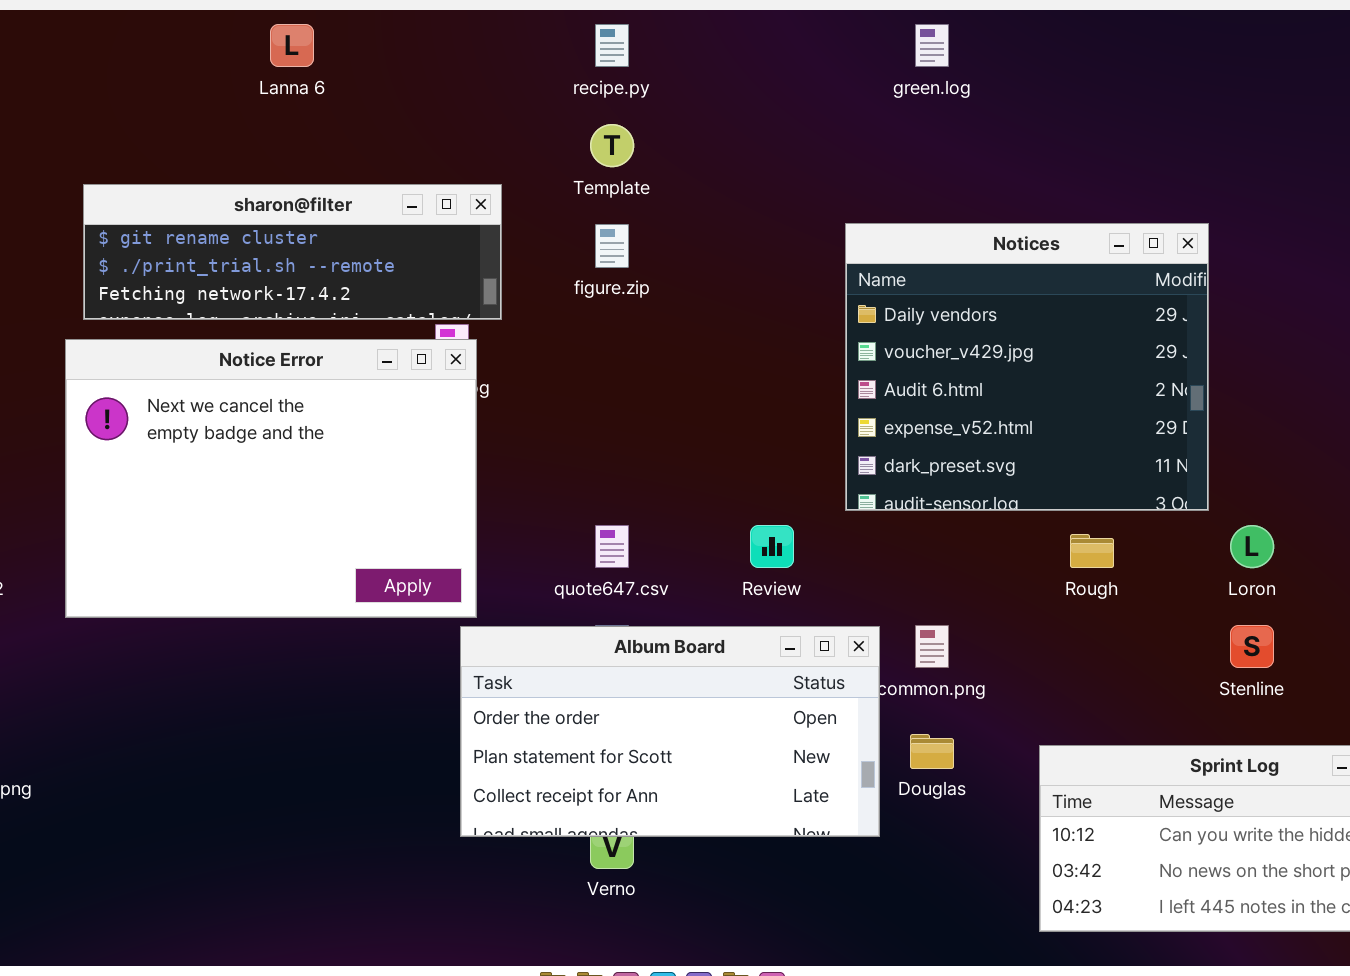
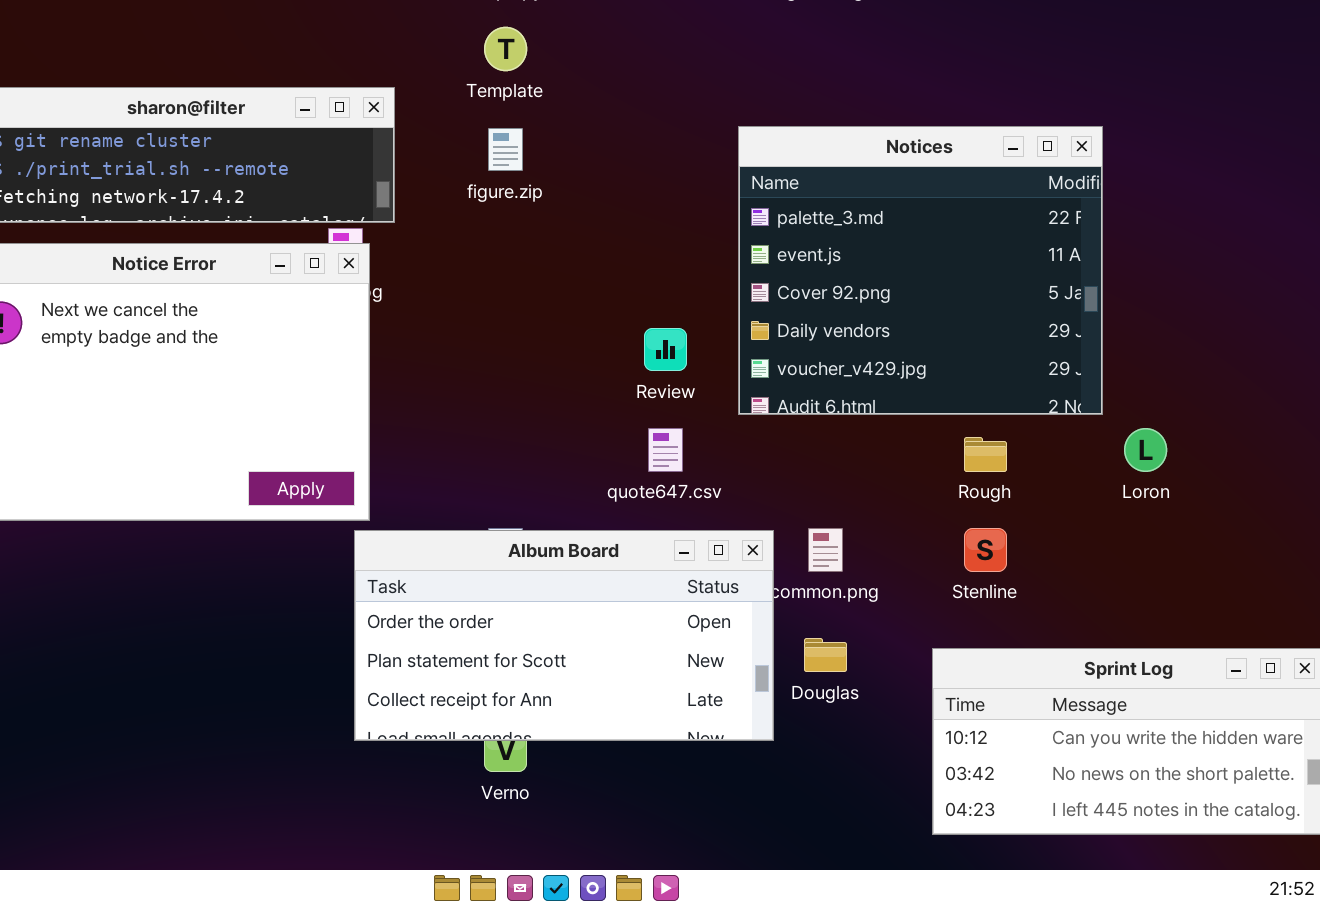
Notices: [845,223,1209,511] -> [738,126,1103,415], scrolled up 3 rows
quote647.csv: [595,525,629,568] -> [648,428,683,472], moved
Review: [750,525,794,568] -> [644,328,687,371], moved
Stenline: [1230,625,1274,668] -> [964,528,1007,572], moved

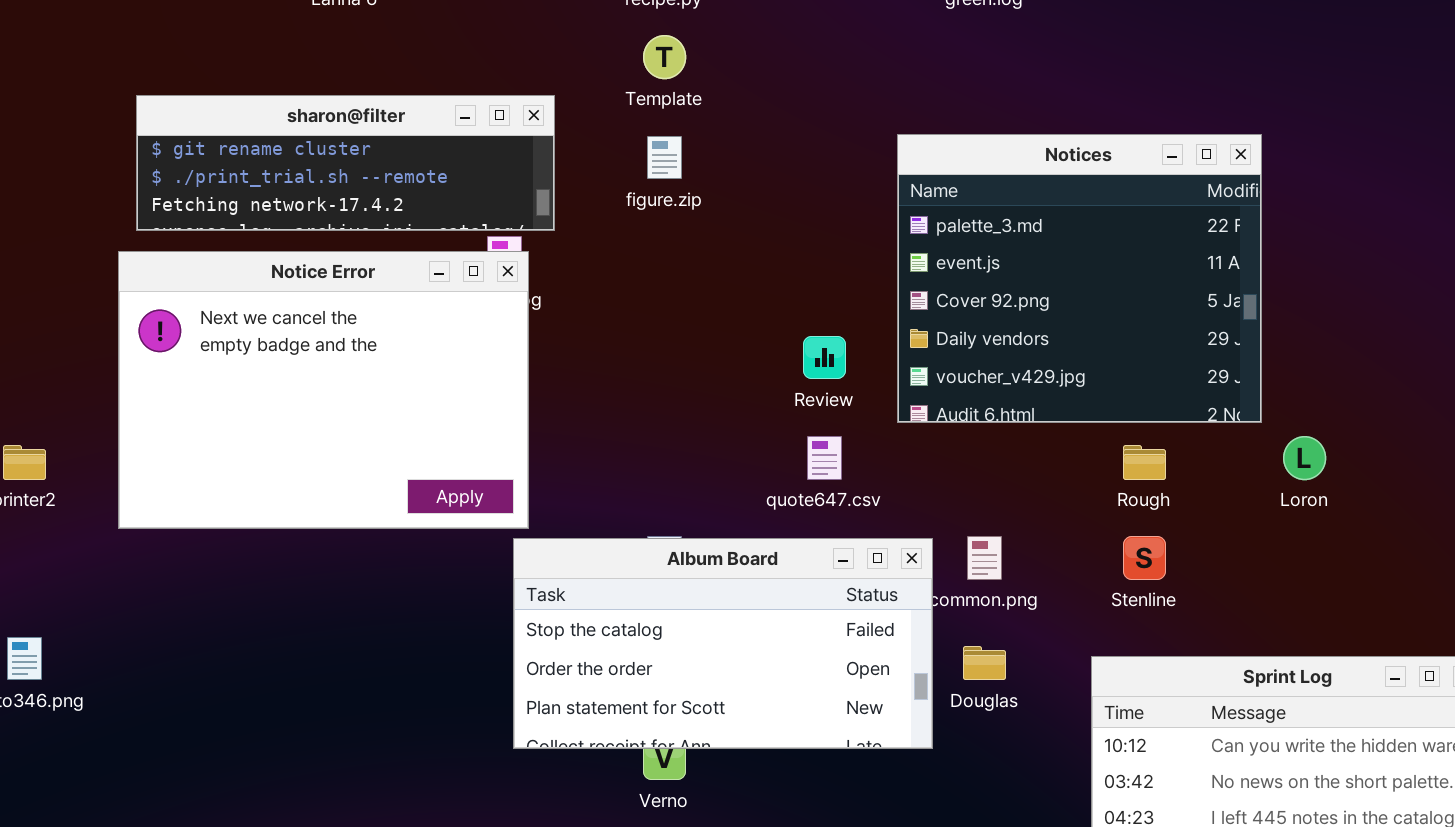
Album Board: [354,530,774,741] -> [513,538,933,749], scrolled up 1 row

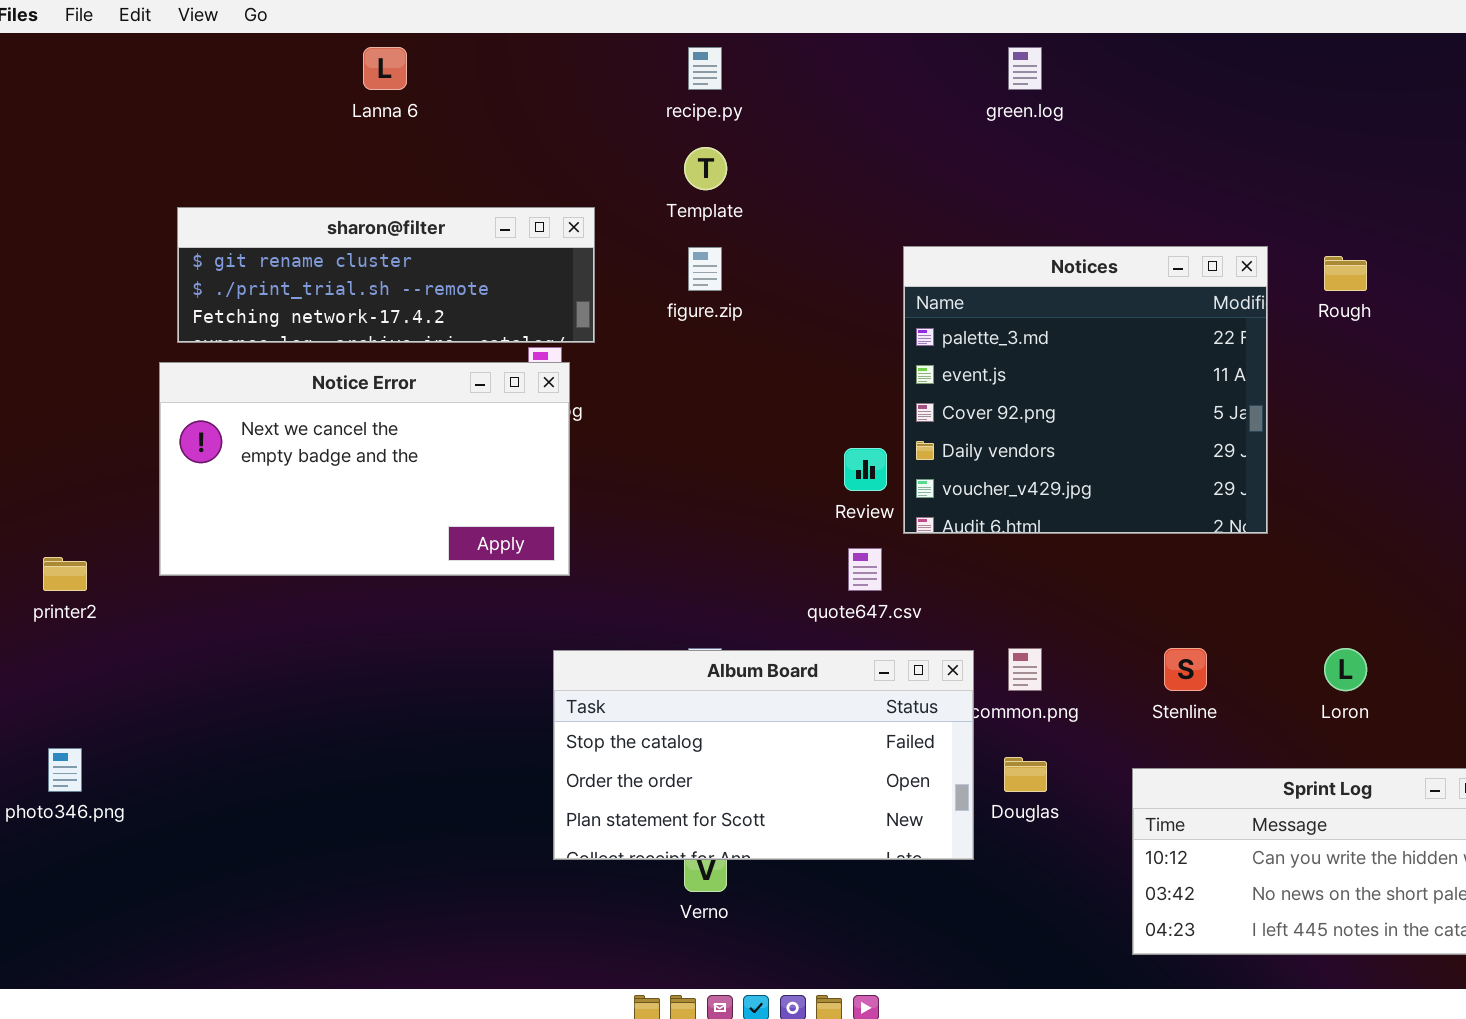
Notices: [897,134,1262,423] -> [903,246,1268,534], moved
Notice Error: [118,251,529,529] -> [159,362,570,576], resized
Loron: [1283,436,1326,480] -> [1324,648,1367,691], moved
Rough: [1123,445,1166,480] -> [1324,256,1367,291], moved

